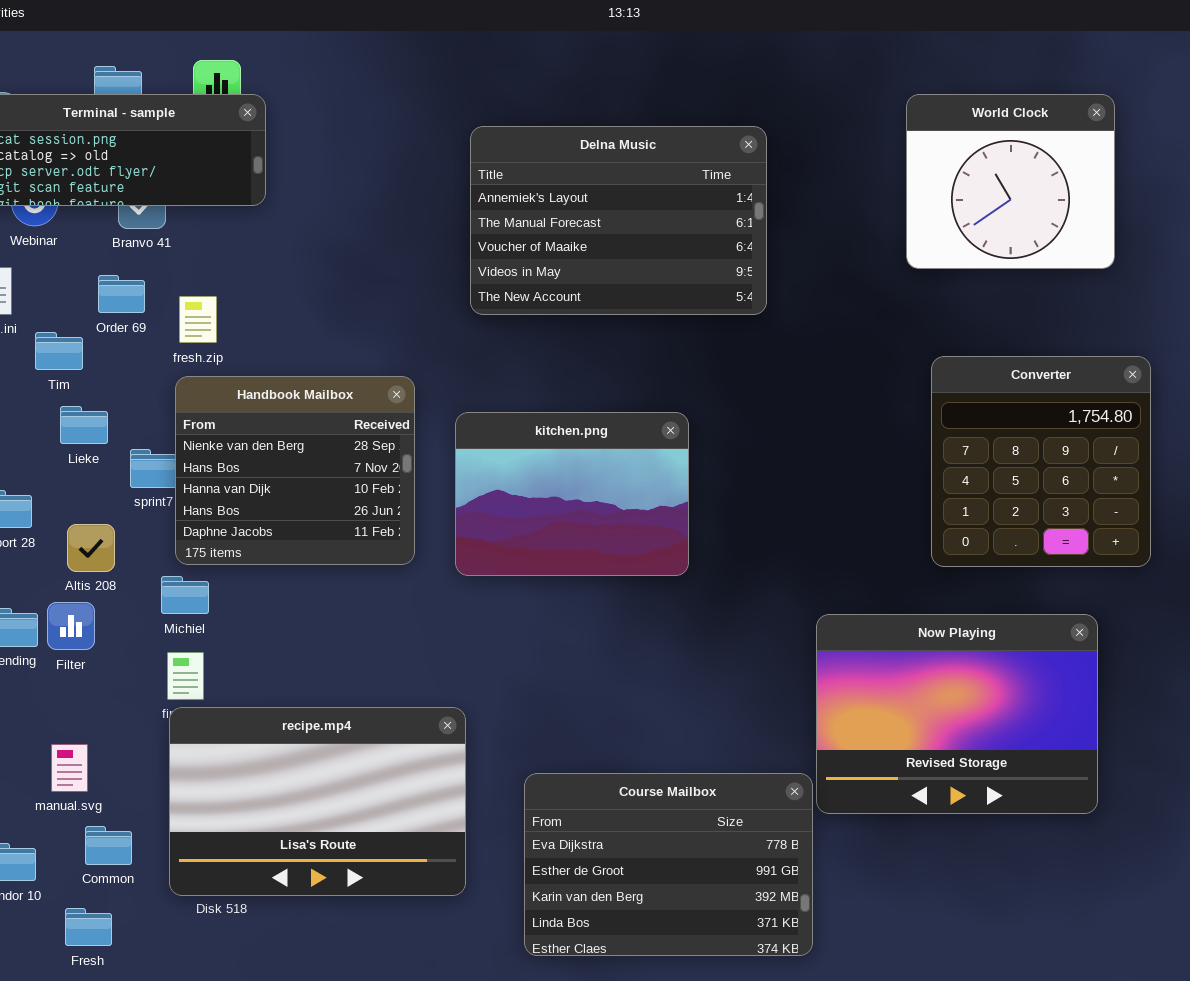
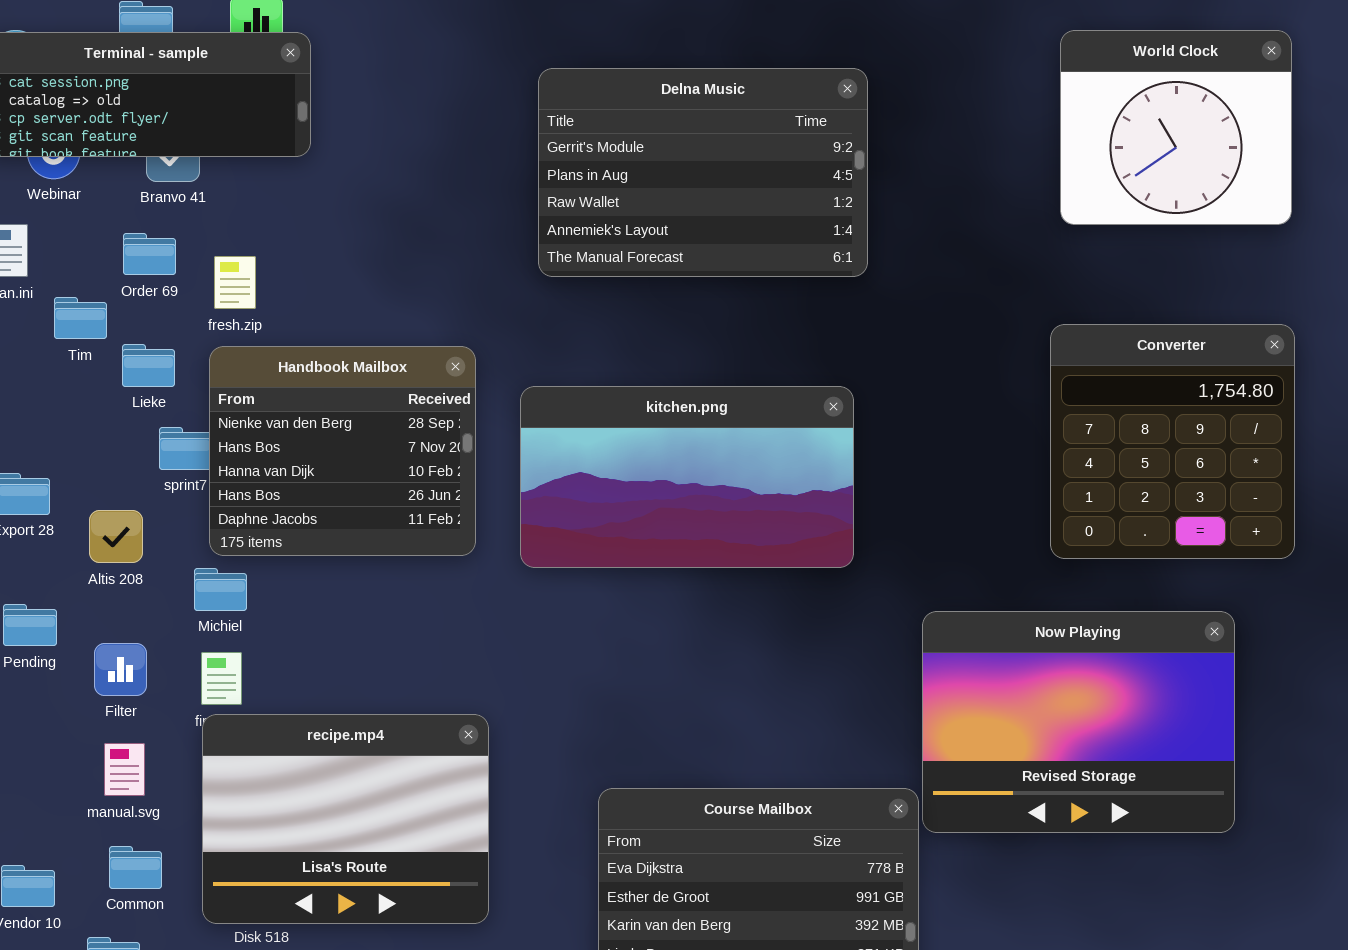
World Clock: [906,94,1115,269] -> [1060,30,1292,225], moved
Delna Music: [470,126,767,315] -> [538,68,868,277], scrolled up 3 rows
Lieke: [60,406,108,444] -> [122,344,175,387], moved
kitchen.png: [455,412,689,576] -> [520,386,854,568], resized
Filter: [47,602,95,650] -> [94,643,147,696], moved
recipe.mp4: [169,707,466,896] -> [202,714,489,924], resized
manual.svg: [51,744,88,792] -> [104,743,145,796], moved

